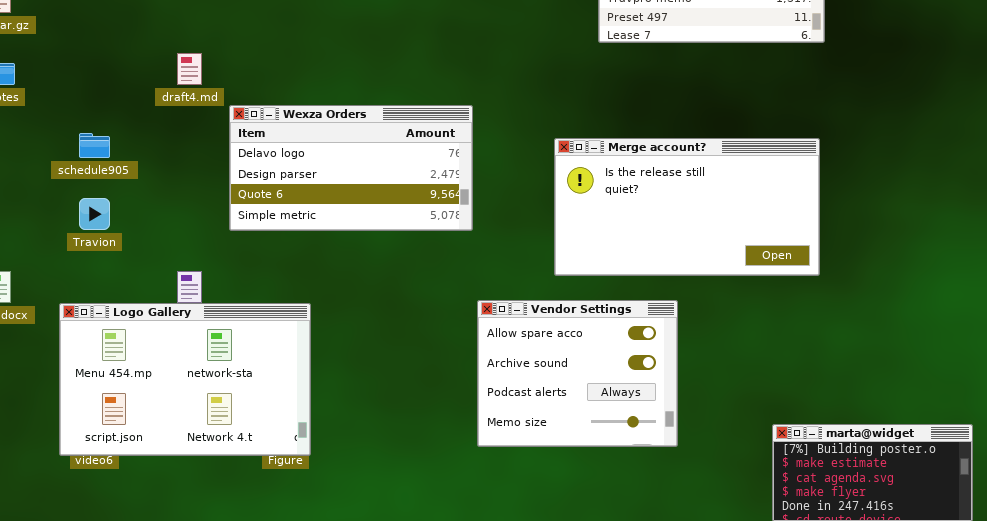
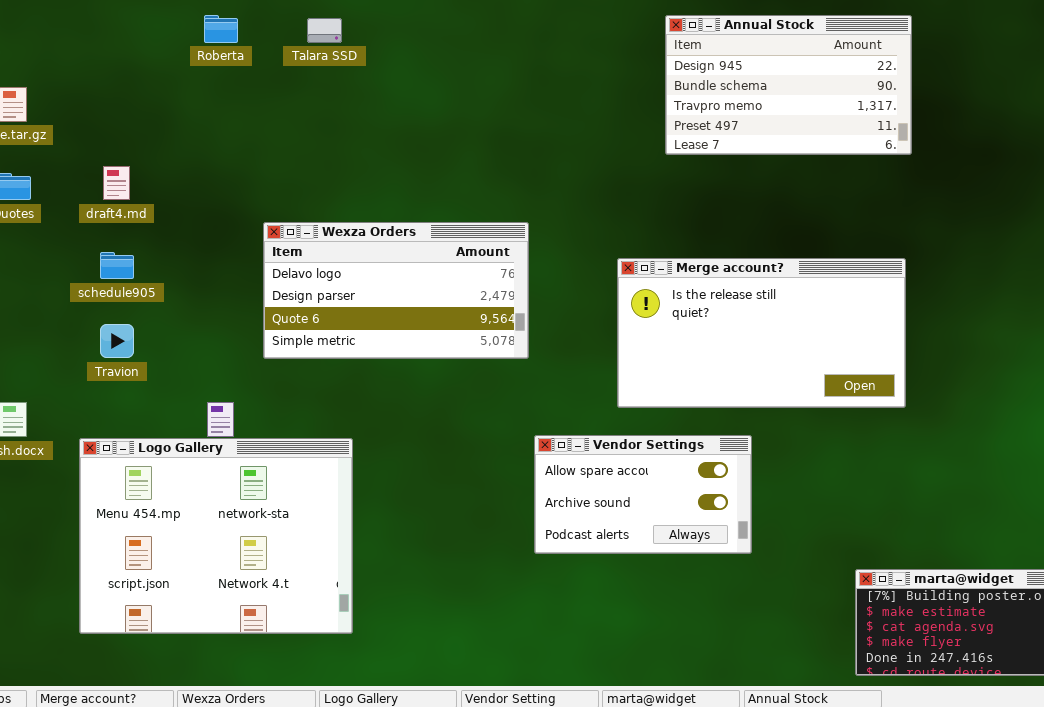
draft4.md: [177,53,202,85] -> [103,166,130,200], moved
Vendor Settings: [477,300,678,447] -> [534,435,752,554], resized
Logo Gallery: [59,303,311,456] -> [79,438,353,634], resized

